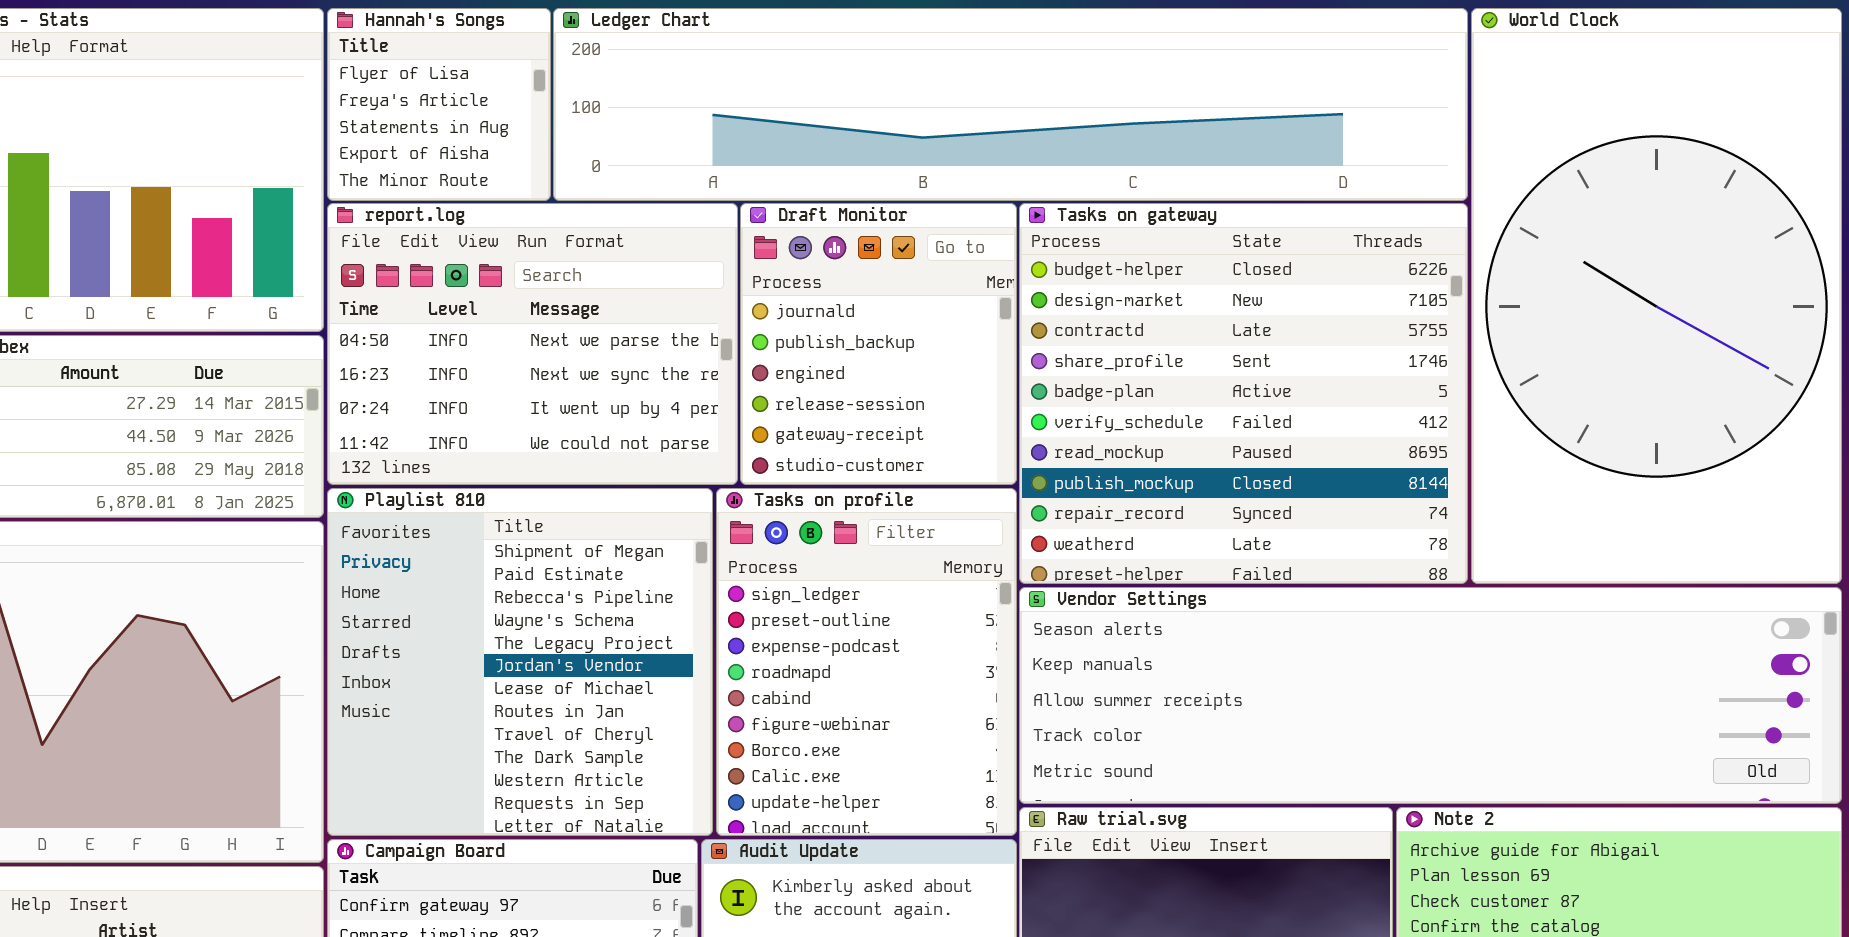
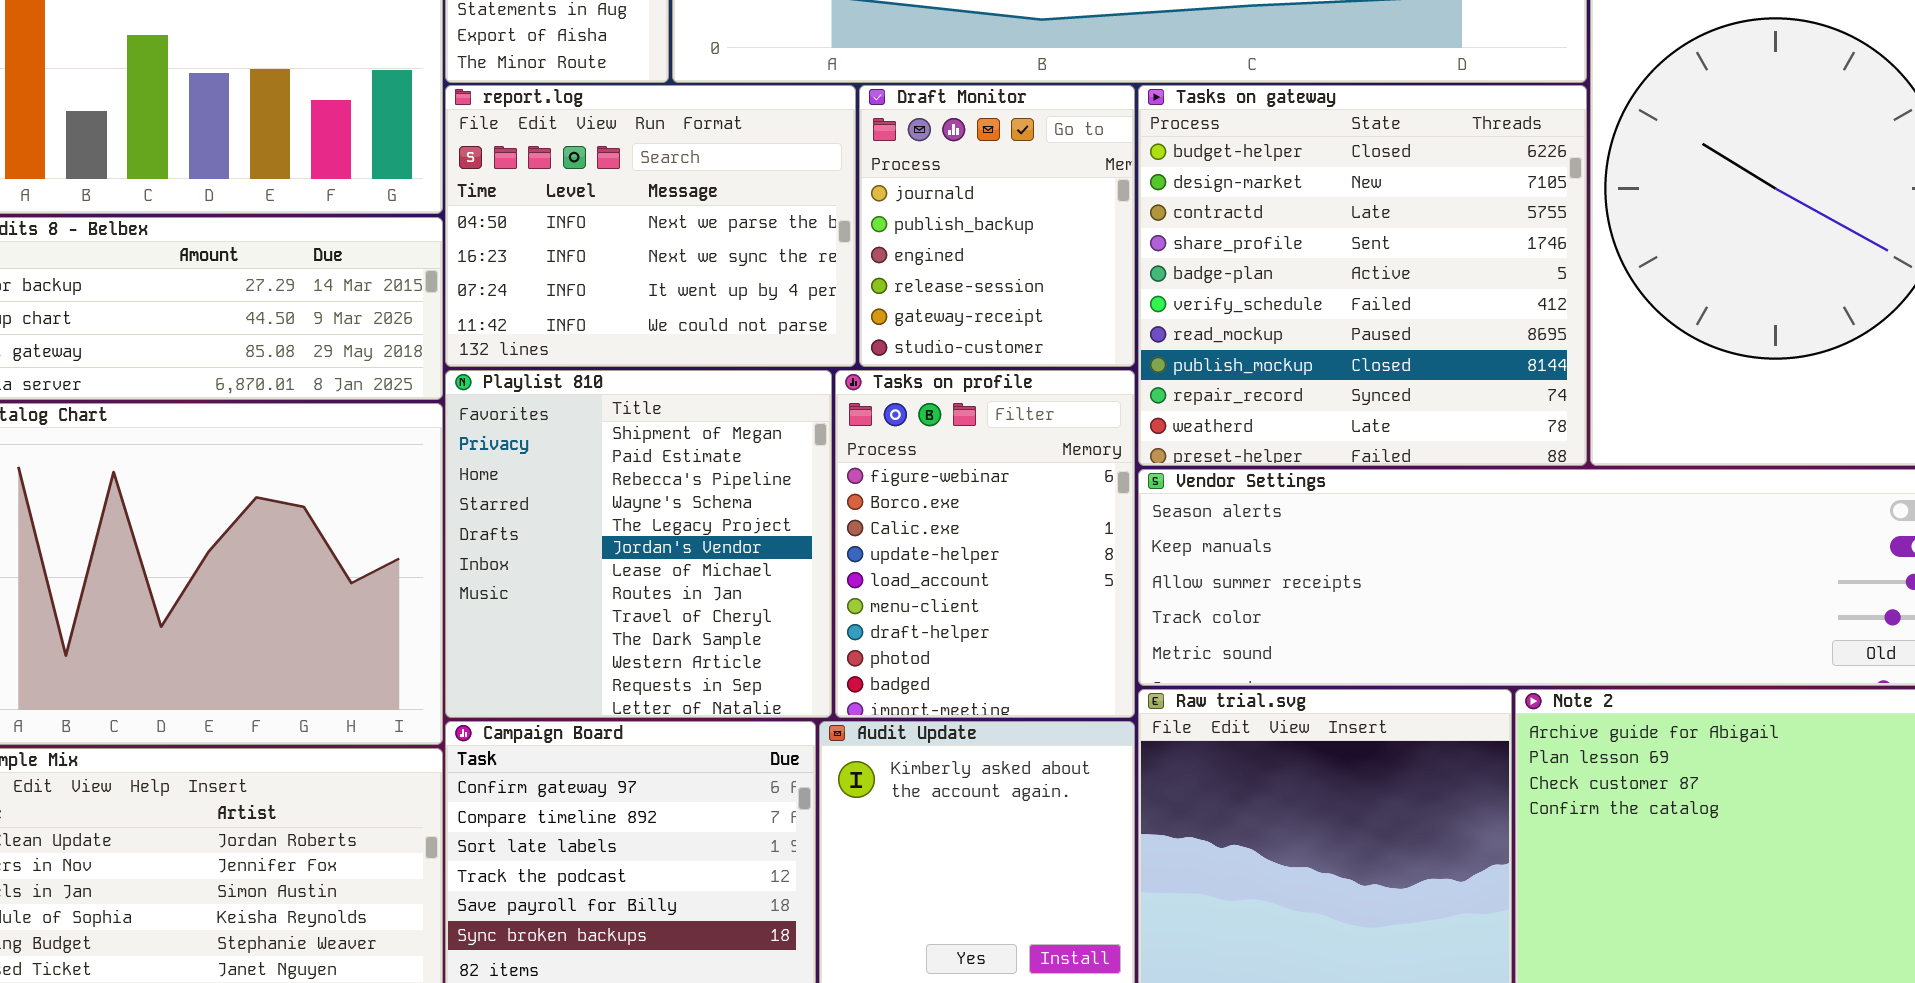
Tasks on profile: [716,488,1017,836] -> [835,370,1135,718], scrolled down 5 rows

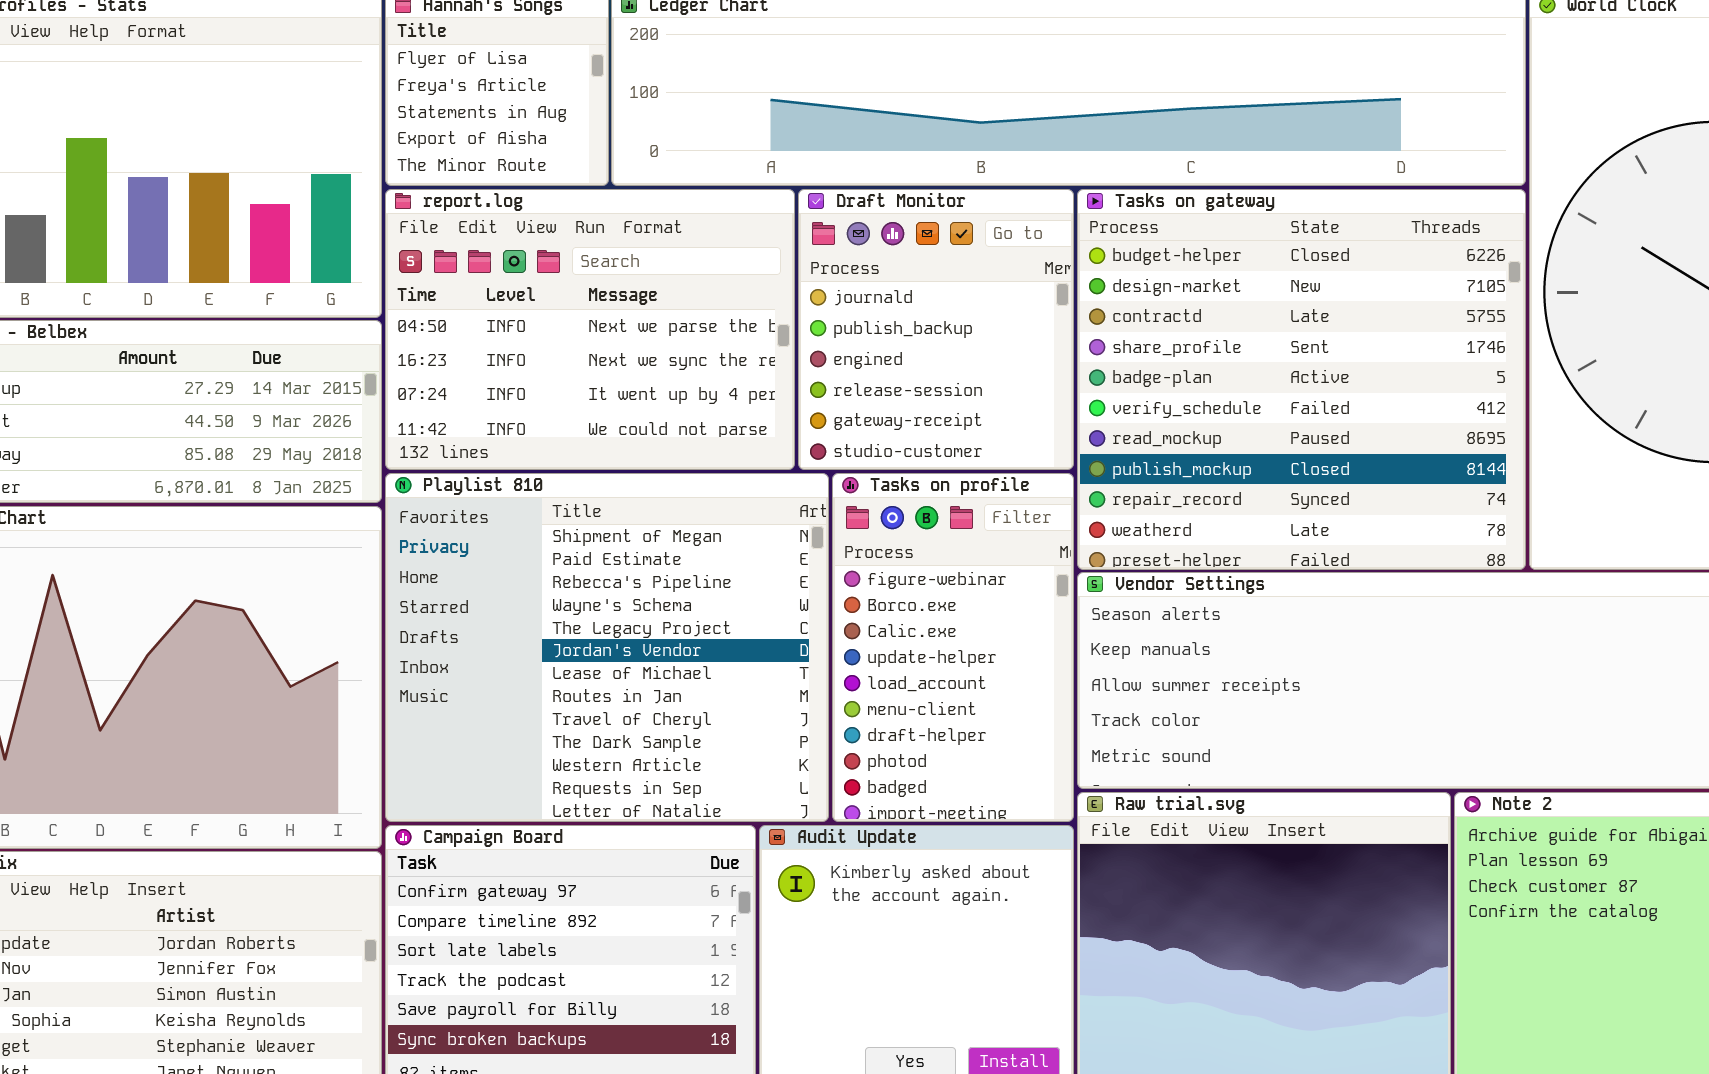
Playlist 810: [445,370,832,718] -> [385,473,829,822], resized
Tasks on profile: [835,370,1135,718] -> [832,473,1074,822], resized

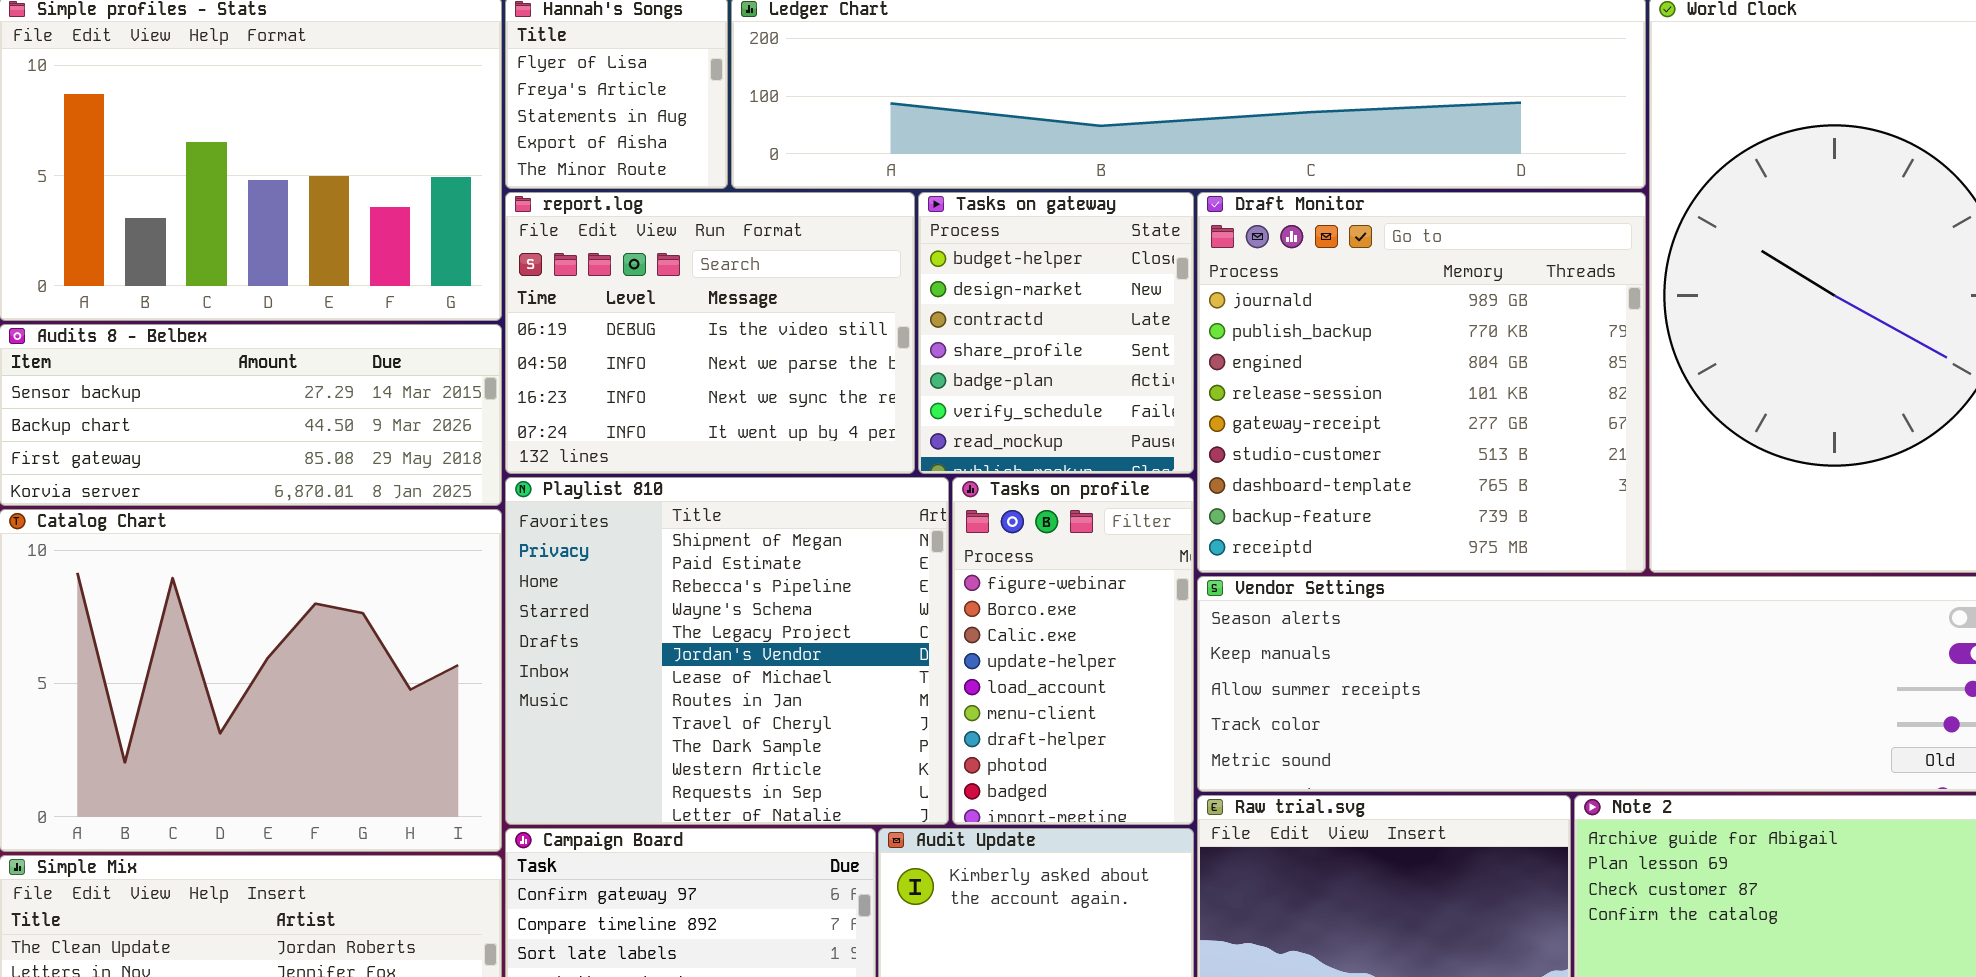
report.log: [385,189,795,470] -> [505,192,915,474], scrolled up 1 row
Draft Monitor: [798,189,1074,470] -> [1197,192,1646,573], moved, resized
Tasks on gateway: [1077,189,1526,570] -> [918,192,1194,474], moved, resized

